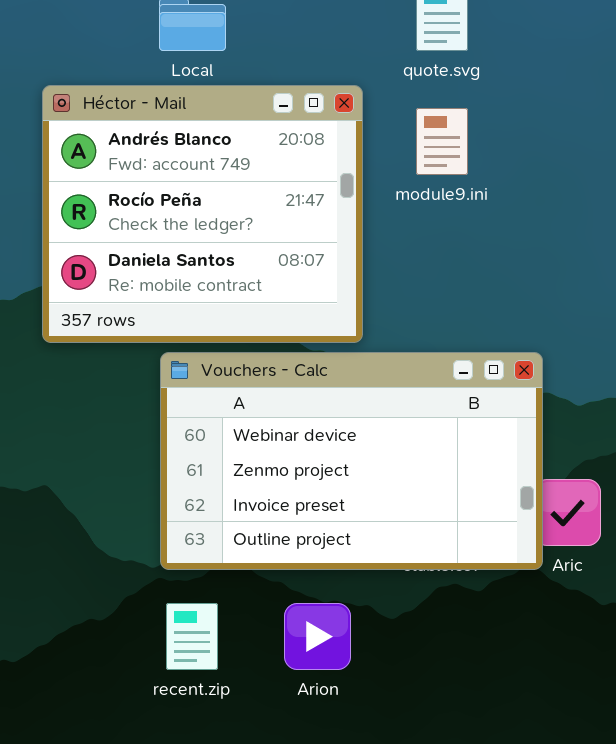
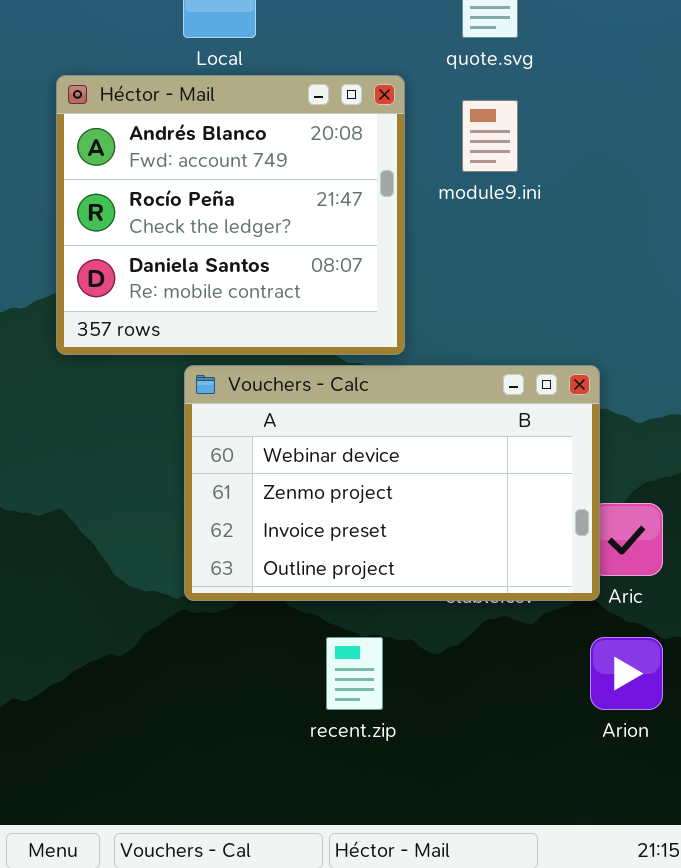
recent.zip: [166,603,218,670] -> [326,637,383,710], moved
Arion: [284,603,351,670] -> [590,637,663,710], moved

